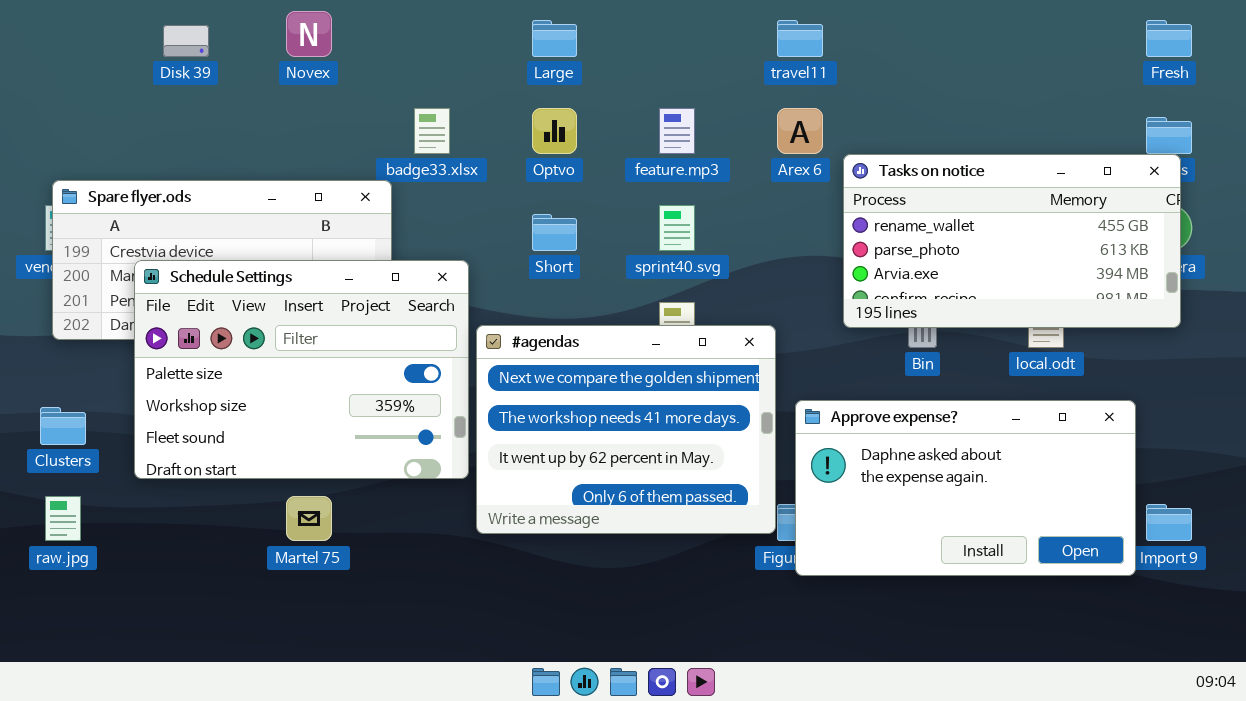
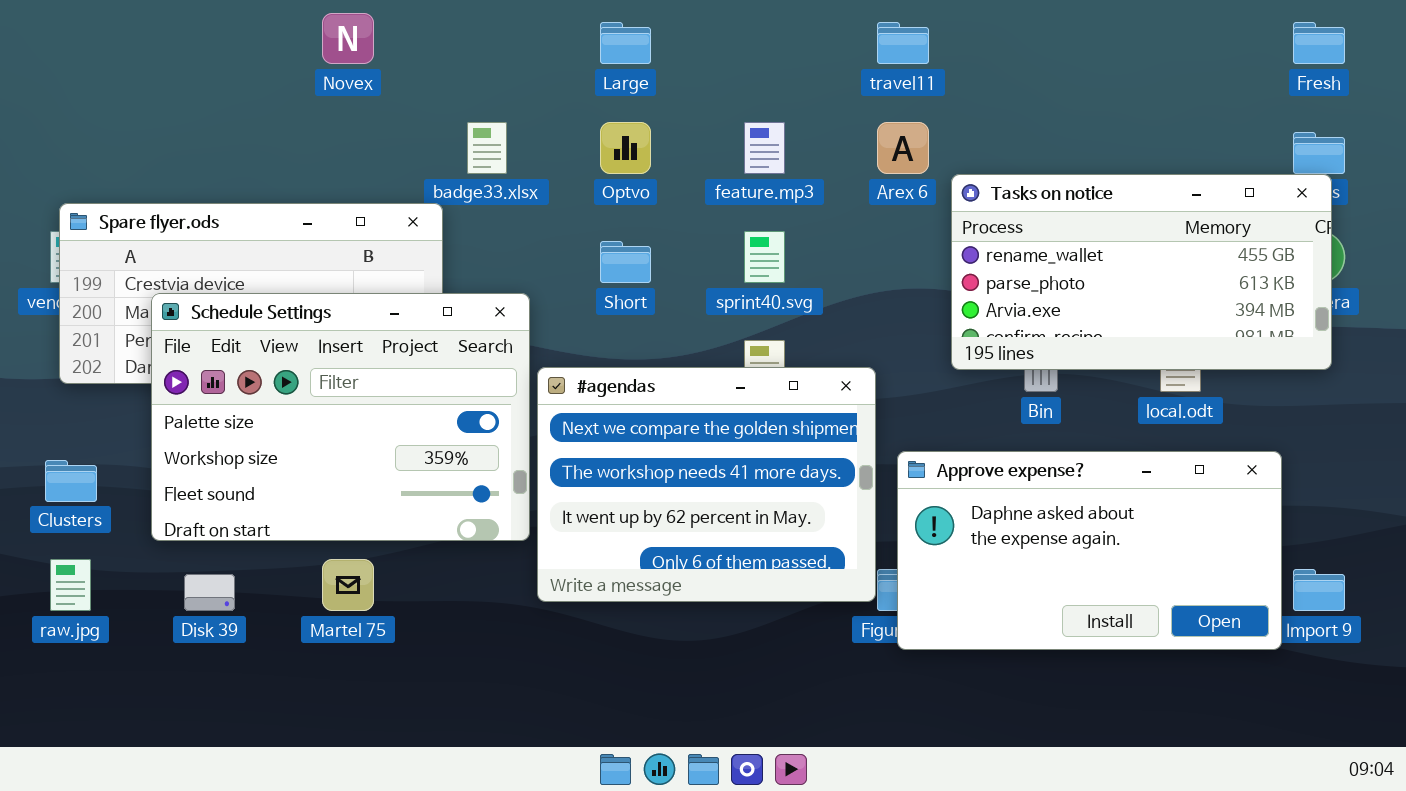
Disk 39: [163,25,209,57] -> [184,574,235,611], moved

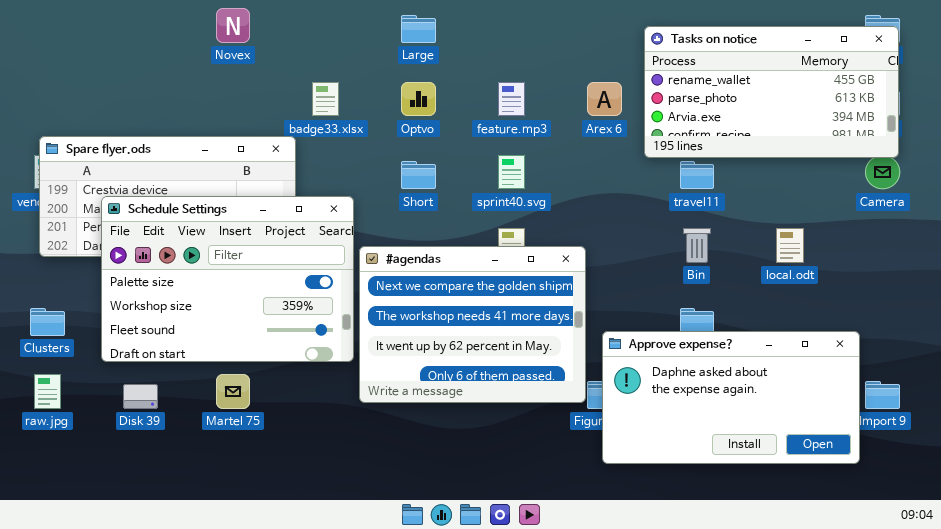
travel11: [877,22,929,64] -> [680,161,714,189], moved
Tasks on notice: [951,174,1332,370] -> [644,26,899,158], moved
Approve expense?: [897,451,1282,650] -> [602,331,860,464], moved

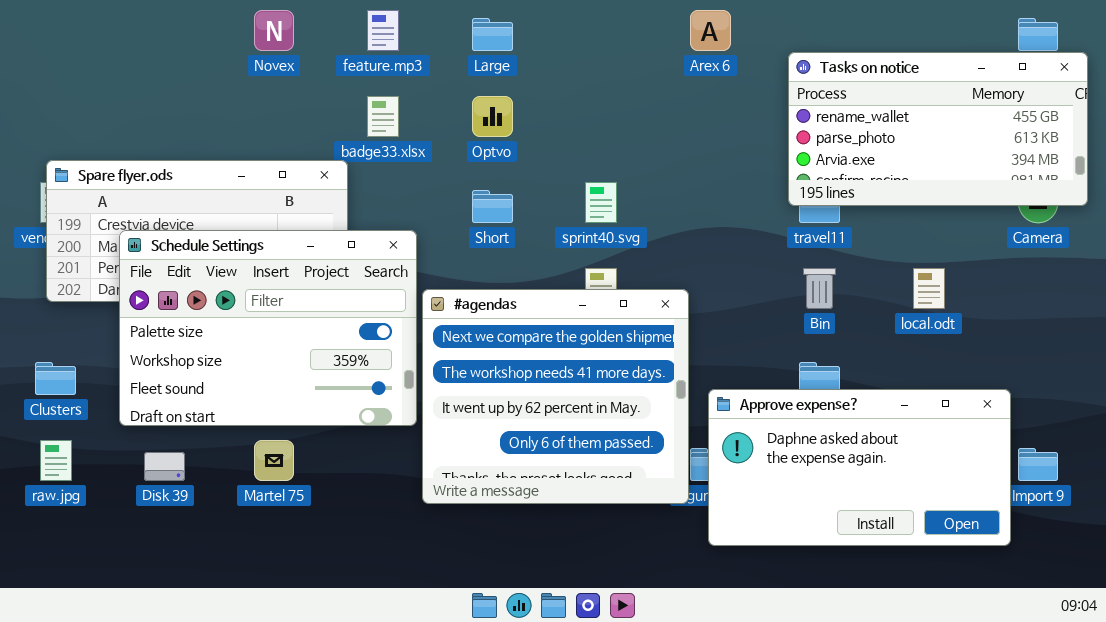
Tasks on notice: [644,26,899,158] -> [788,52,1088,206], moved
feature.mp3: [498,82,525,116] -> [367,10,399,51], moved
Arex 6: [587,82,622,116] -> [690,10,731,51], moved
#agendas: [359,246,586,403] -> [422,289,689,504], resized

